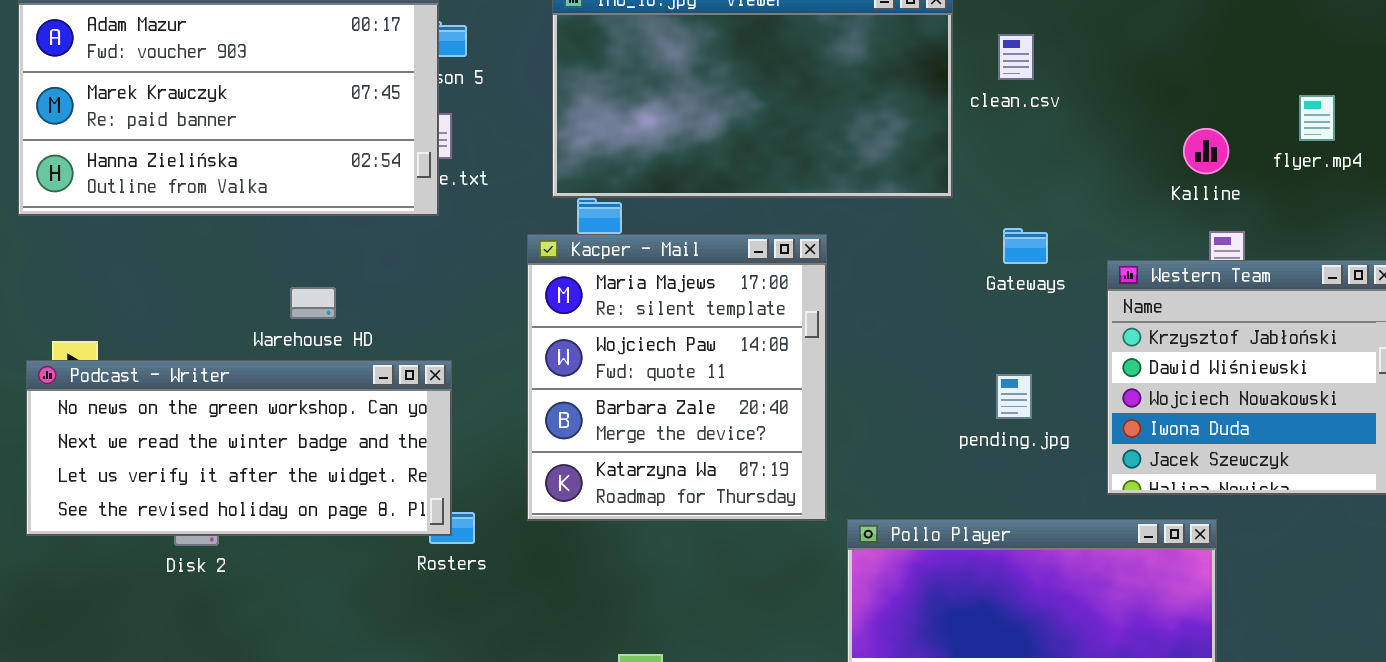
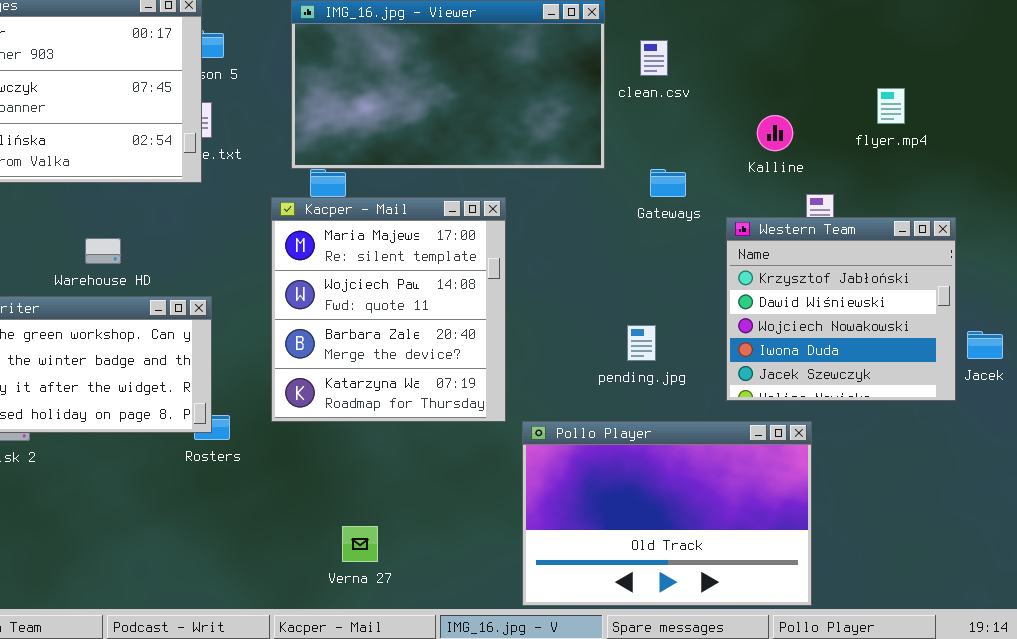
Kalline: [1183,128,1229,174] -> [757,115,793,151], moved
Gateways: [1003,228,1048,264] -> [650,169,686,197], moved
pending.jpg: [996,374,1032,419] -> [627,325,656,361], moved

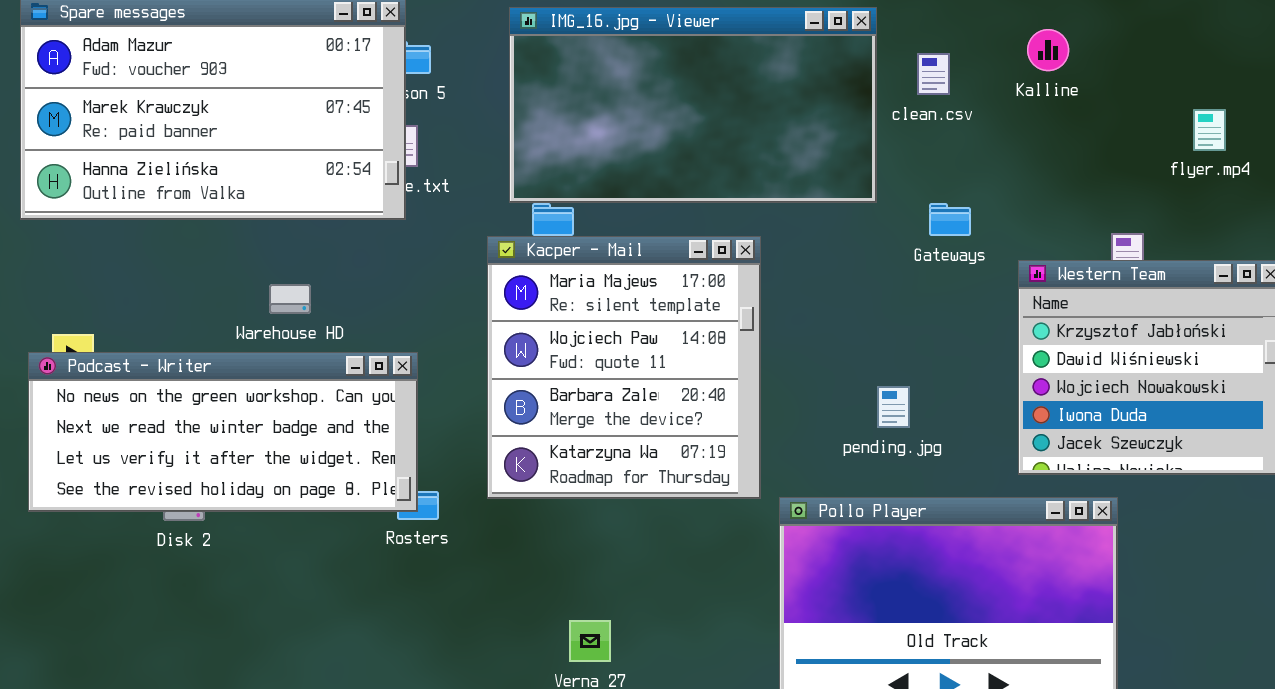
Kalline: [757,115,793,151] -> [1027,29,1069,71], moved
pending.jpg: [627,325,656,361] -> [877,386,910,428], moved

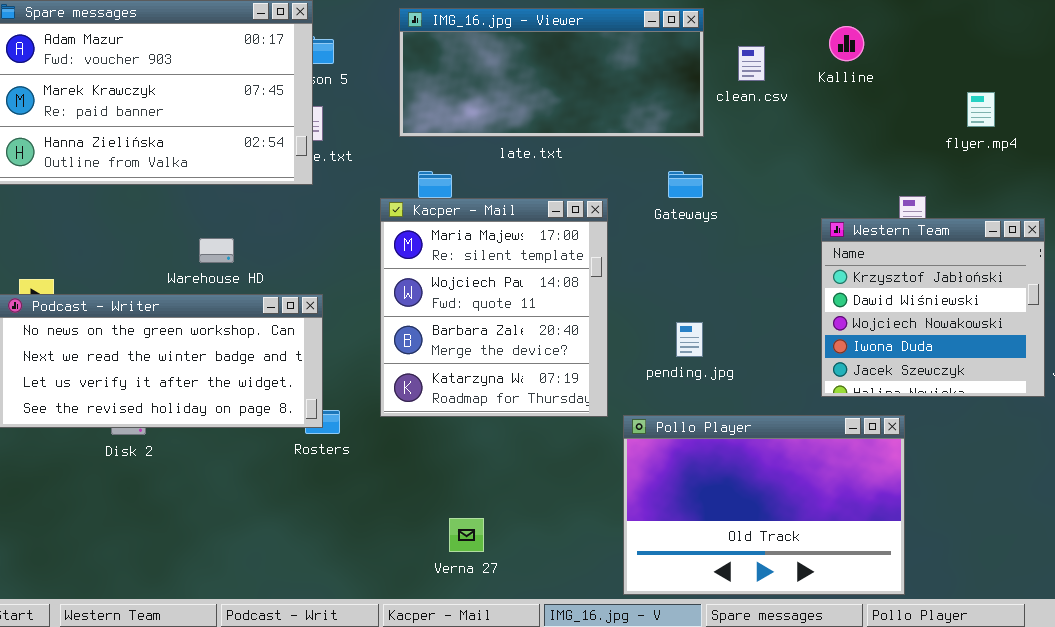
IMG_16.jpg - Viewer: [509,7,877,203] -> [399,8,704,137], resized
Gateways: [929,203,971,236] -> [668,171,703,198], moved
pending.jpg: [877,386,910,428] -> [676,322,703,357], moved

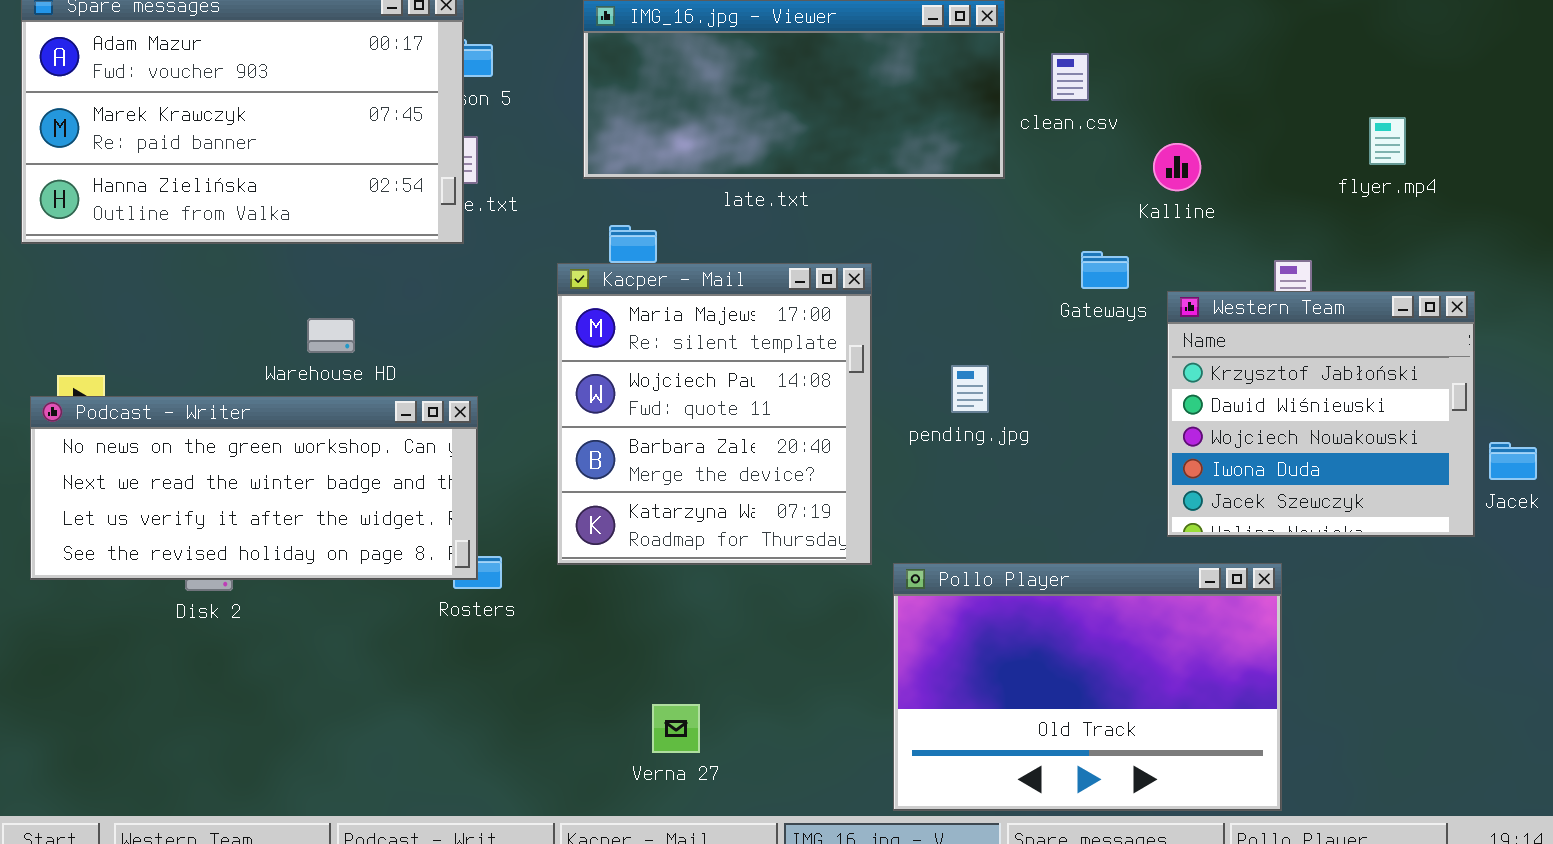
Kalline: [829,26,864,61] -> [1153,143,1201,191], moved
Gateways: [668,171,703,198] -> [1081,251,1129,289], moved
pending.jpg: [676,322,703,357] -> [951,365,989,413], moved

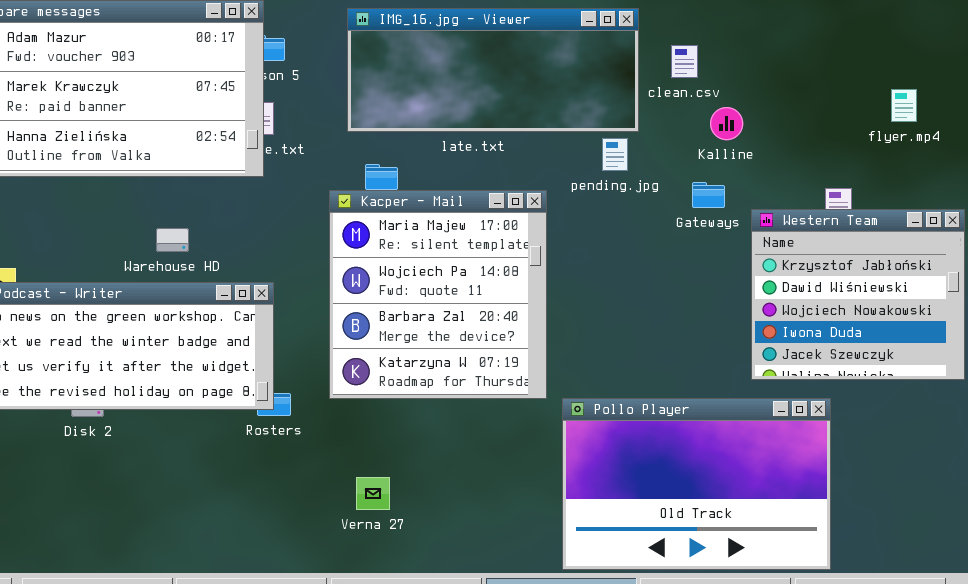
Kalline: [1153,143,1201,191] -> [710,107,743,140], moved
pending.jpg: [951,365,989,413] -> [602,138,628,171], moved
Verna 27: [652,704,700,753] -> [356,477,390,510], moved

